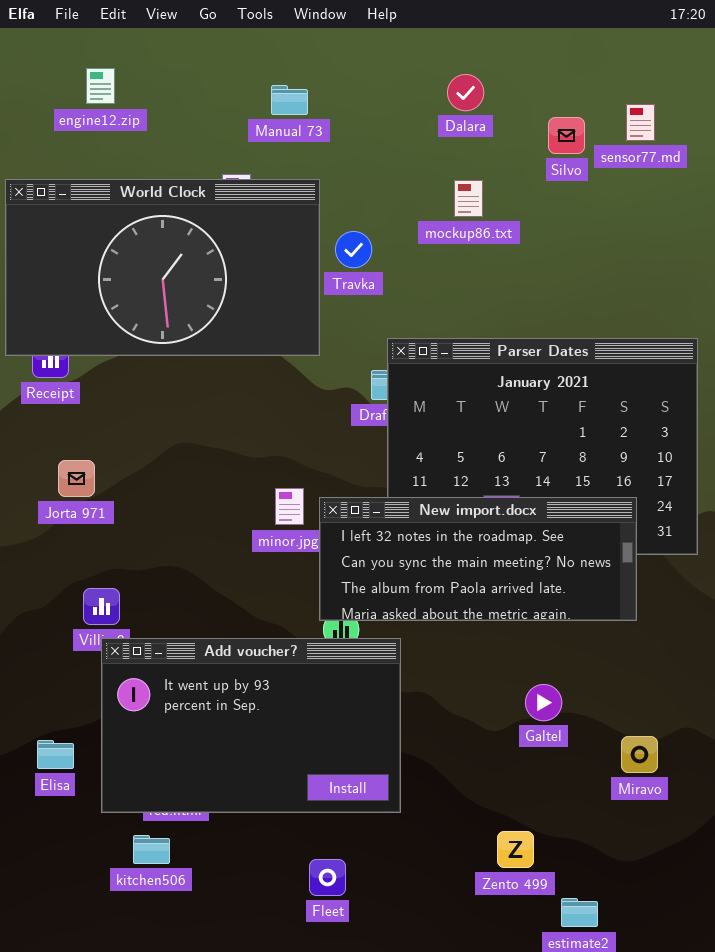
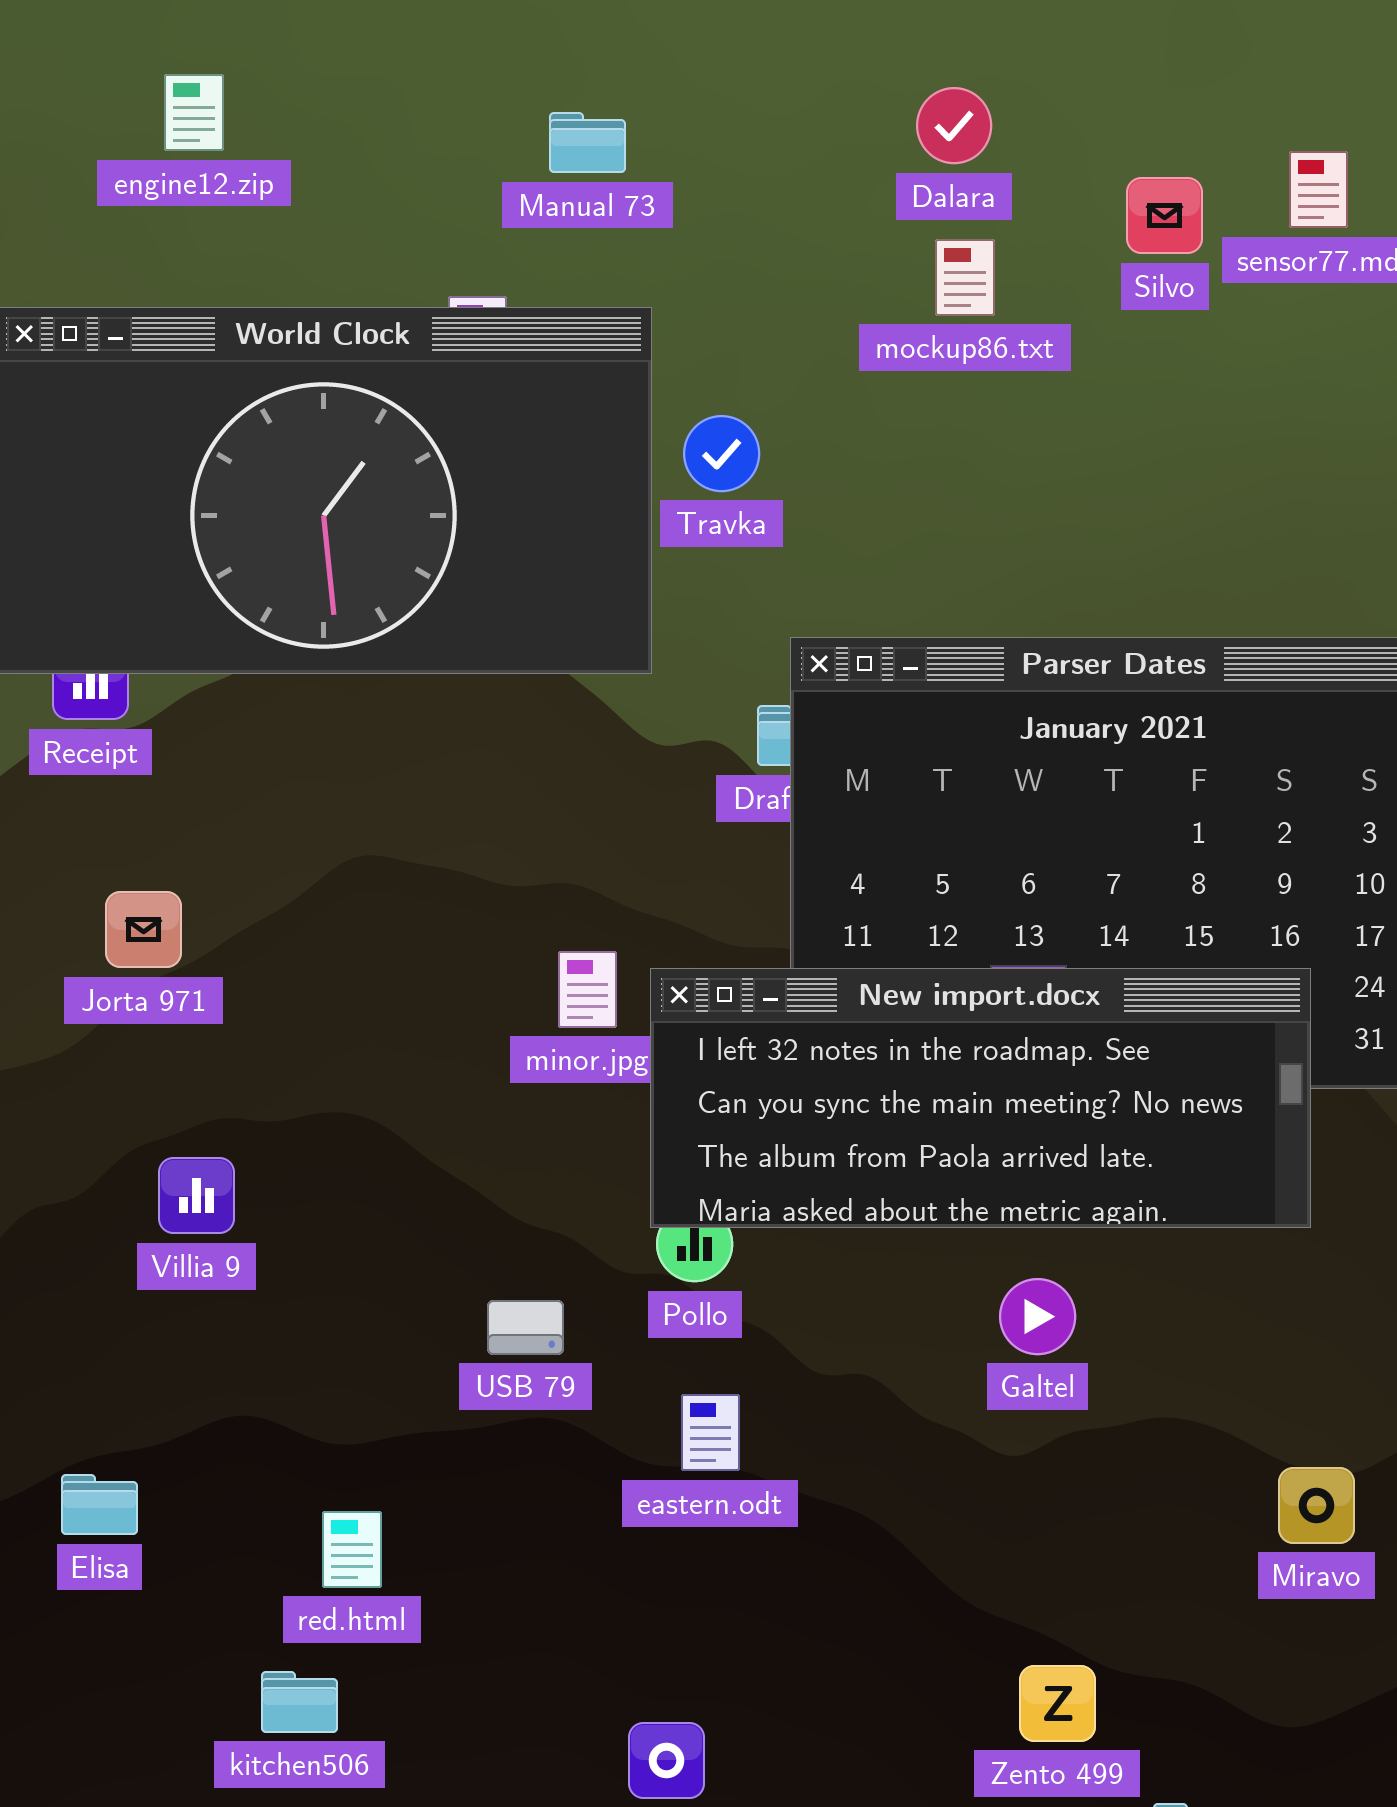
mockup86.txt: [454,180,483,217] -> [935,239,995,316], moved
Add voucher?: [101,638,401,813] -> none, closed
Galtel: [525,684,562,721] -> [999,1278,1076,1355], moved

